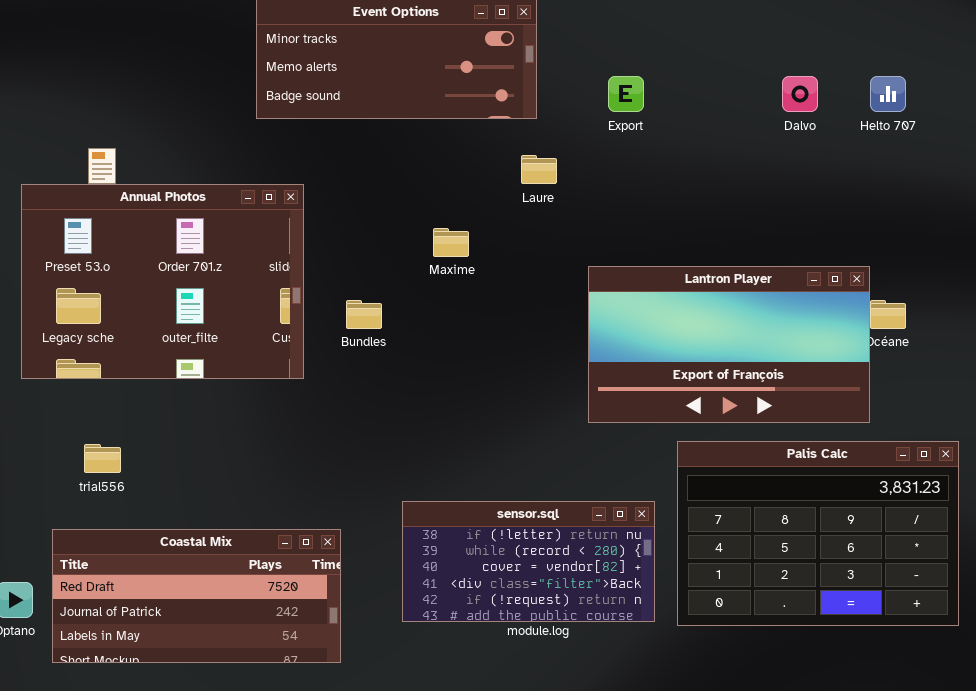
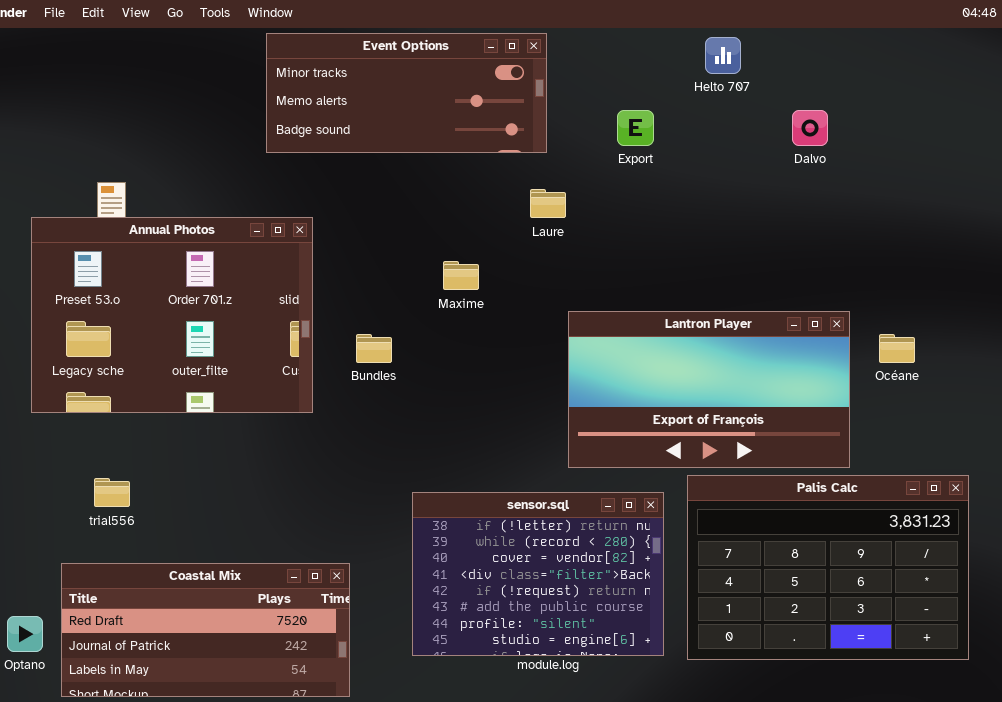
Helto 707: [870,76,906,112] -> [705,37,741,74], moved
Lantron Player: [588,266,870,423] -> [568,311,850,468], moved
sensor.sql: [402,501,655,622] -> [412,492,664,656], resized

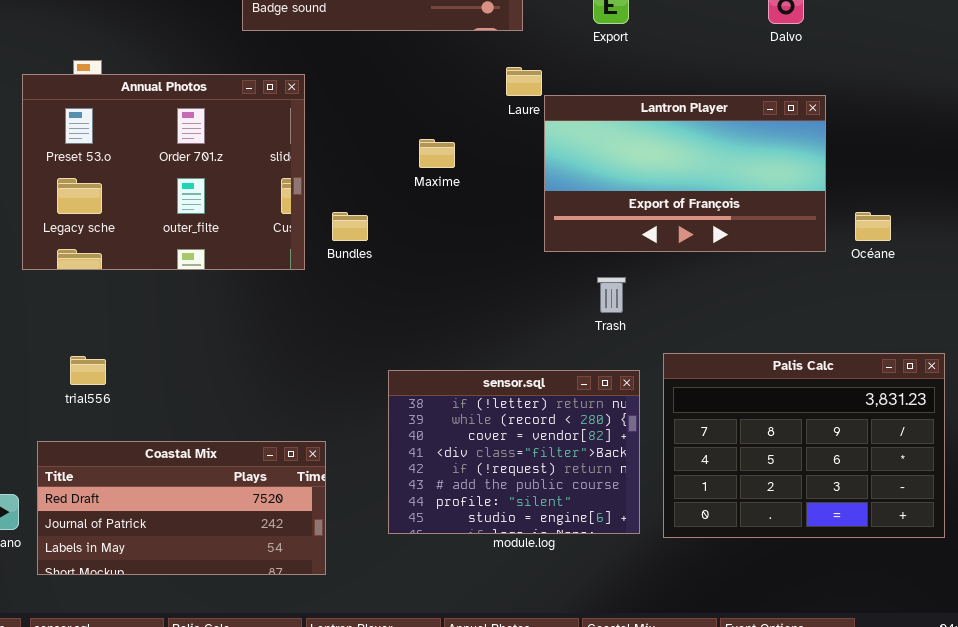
Annual Photos: [31,217,313,413] -> [22,74,305,270], moved
Lantron Player: [568,311,850,468] -> [544,95,826,252], moved

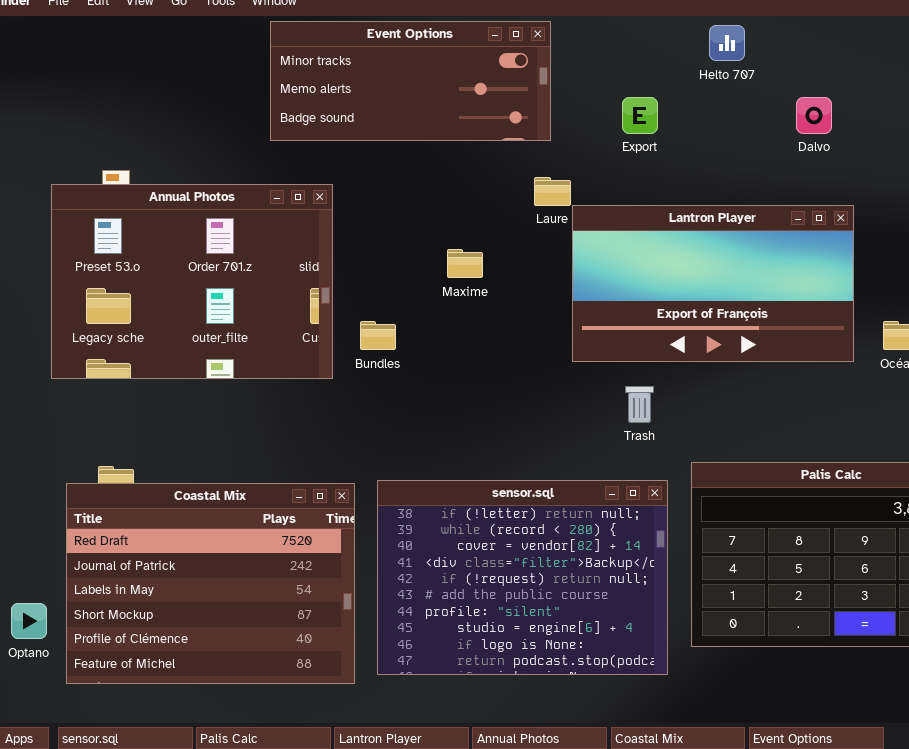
sensor.sql: [388,370,640,534] -> [377,480,668,675], resized
Coastal Mix: [37,441,326,575] -> [66,483,355,684], resized

